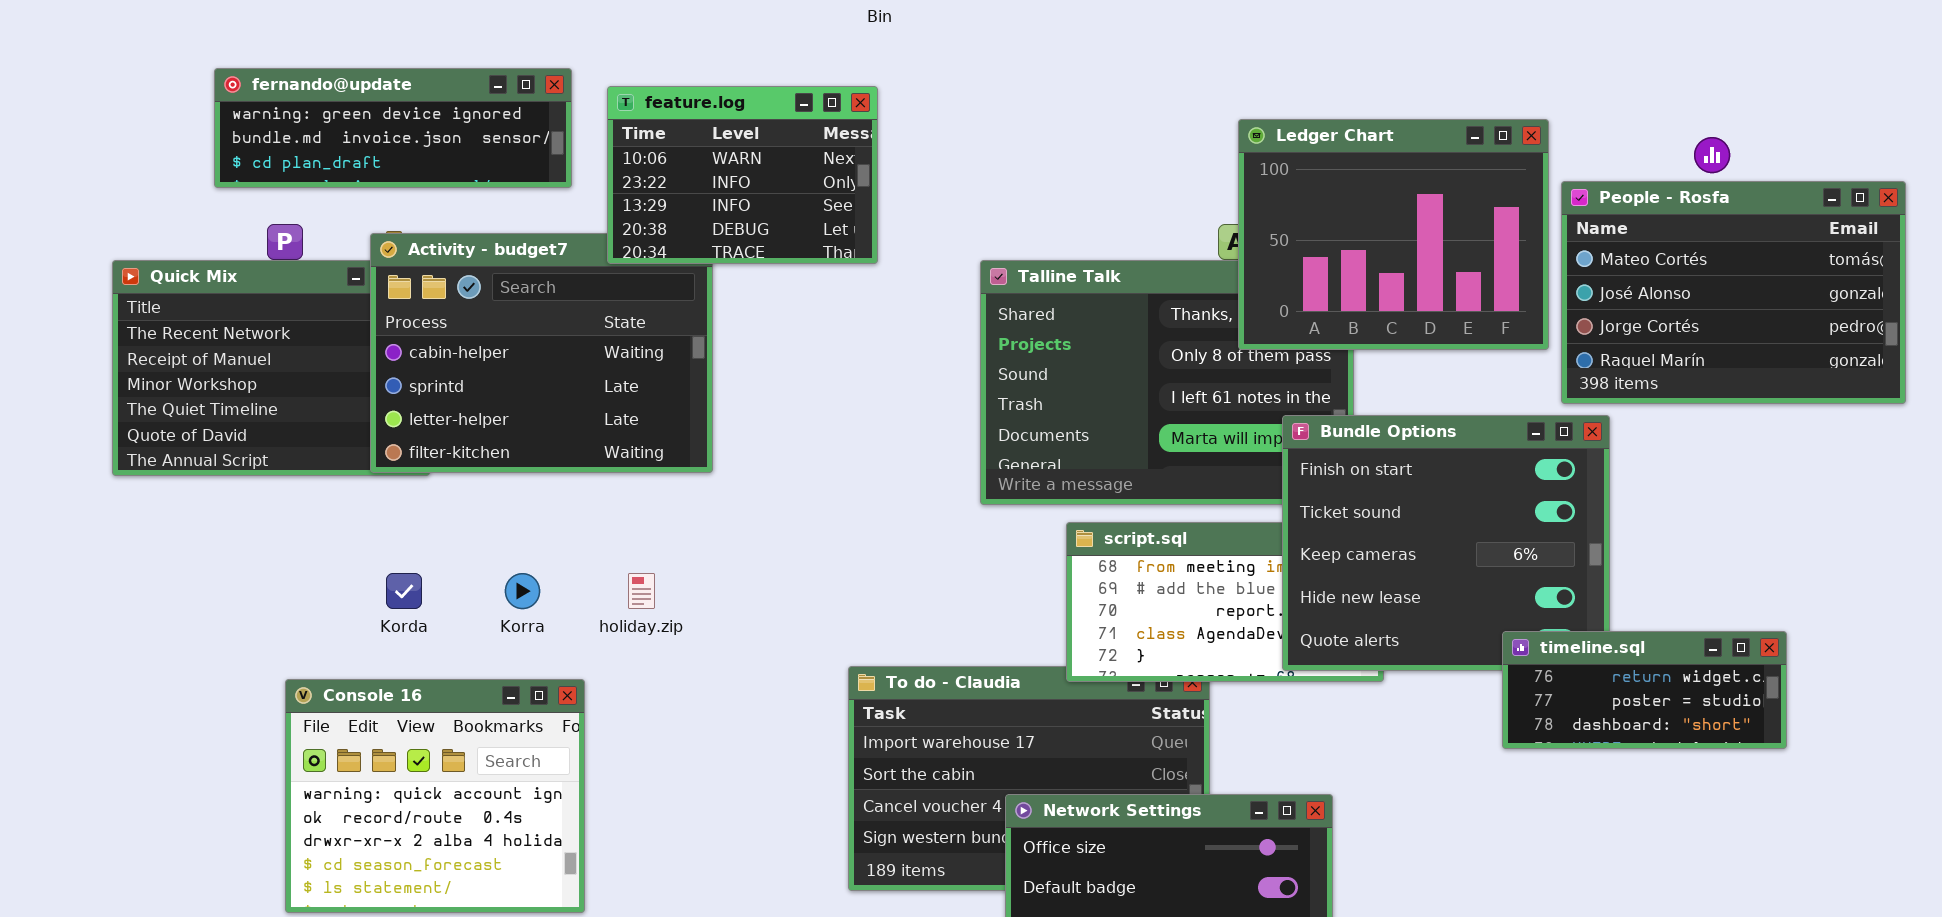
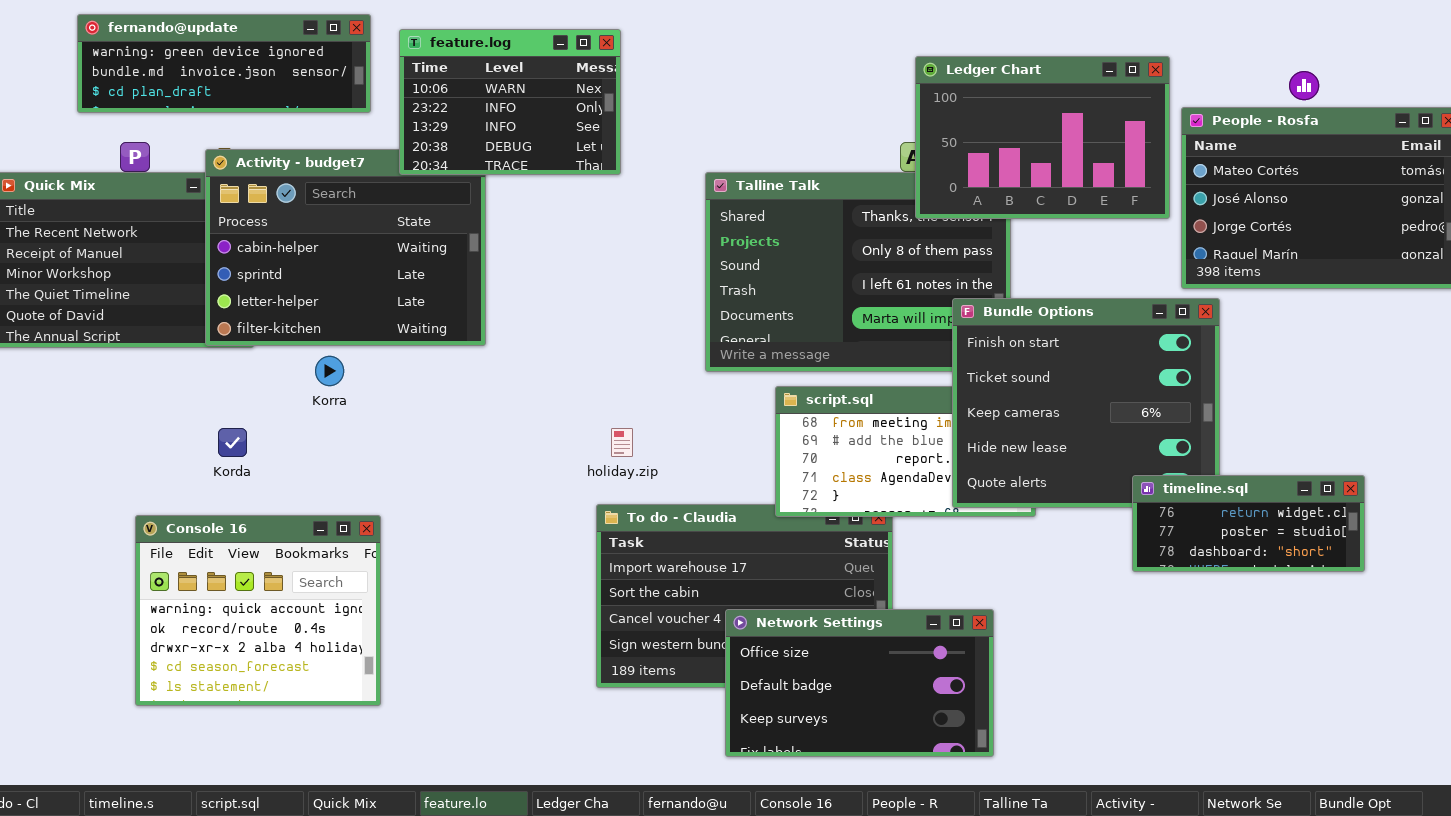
Ledger Chart: [1238,119,1549,350] -> [915,56,1170,219], resized
Korra: [505,573,540,609] -> [315,356,344,386], moved
holiday.zip: [628,573,655,609] -> [611,428,633,457], moved

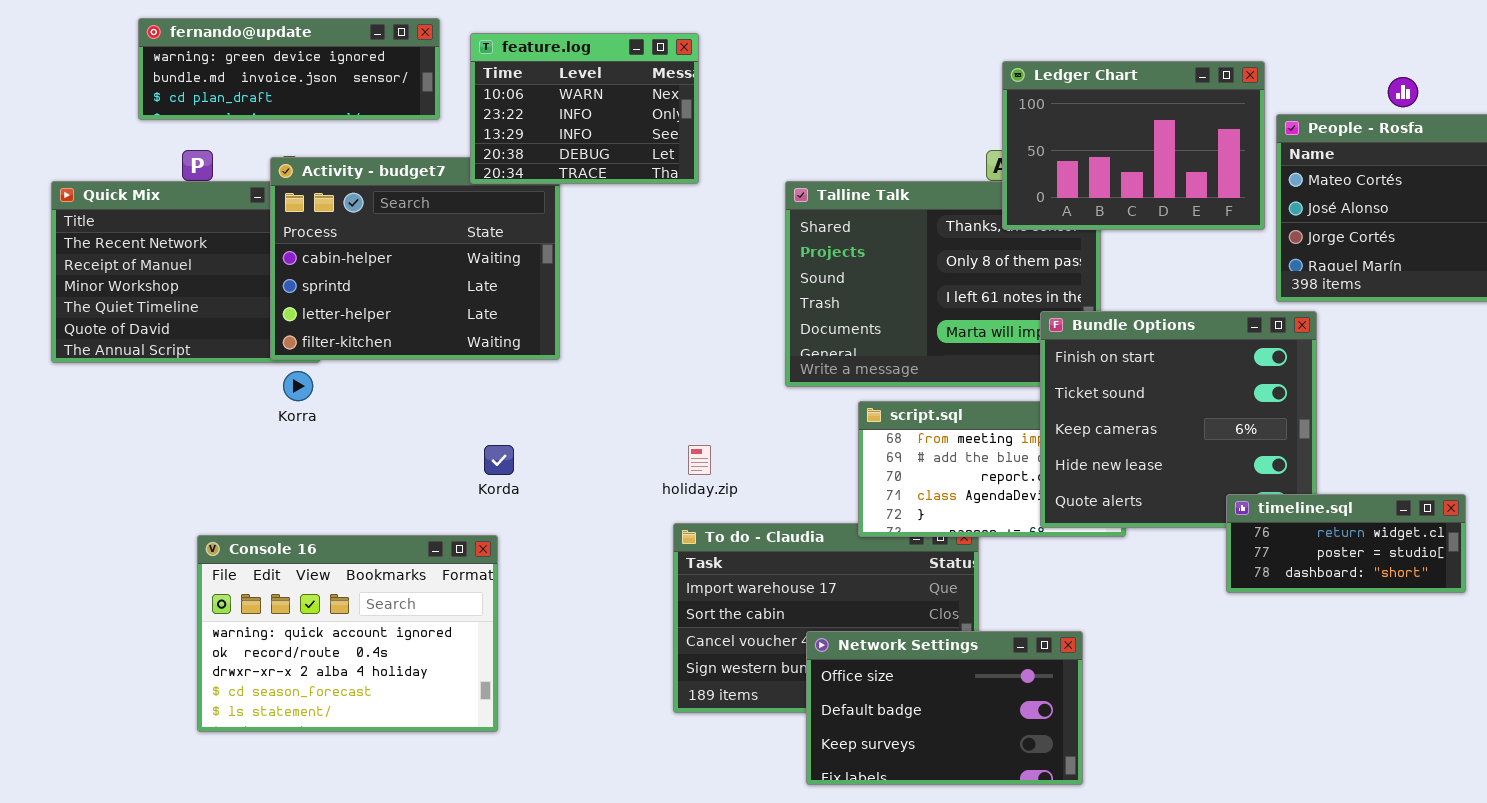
Korra: [315,356,344,386] -> [283,371,313,401], moved
Korda: [218,428,247,457] -> [484,445,514,475], moved
Console 16: [135,515,381,706] -> [197,535,498,732], resized

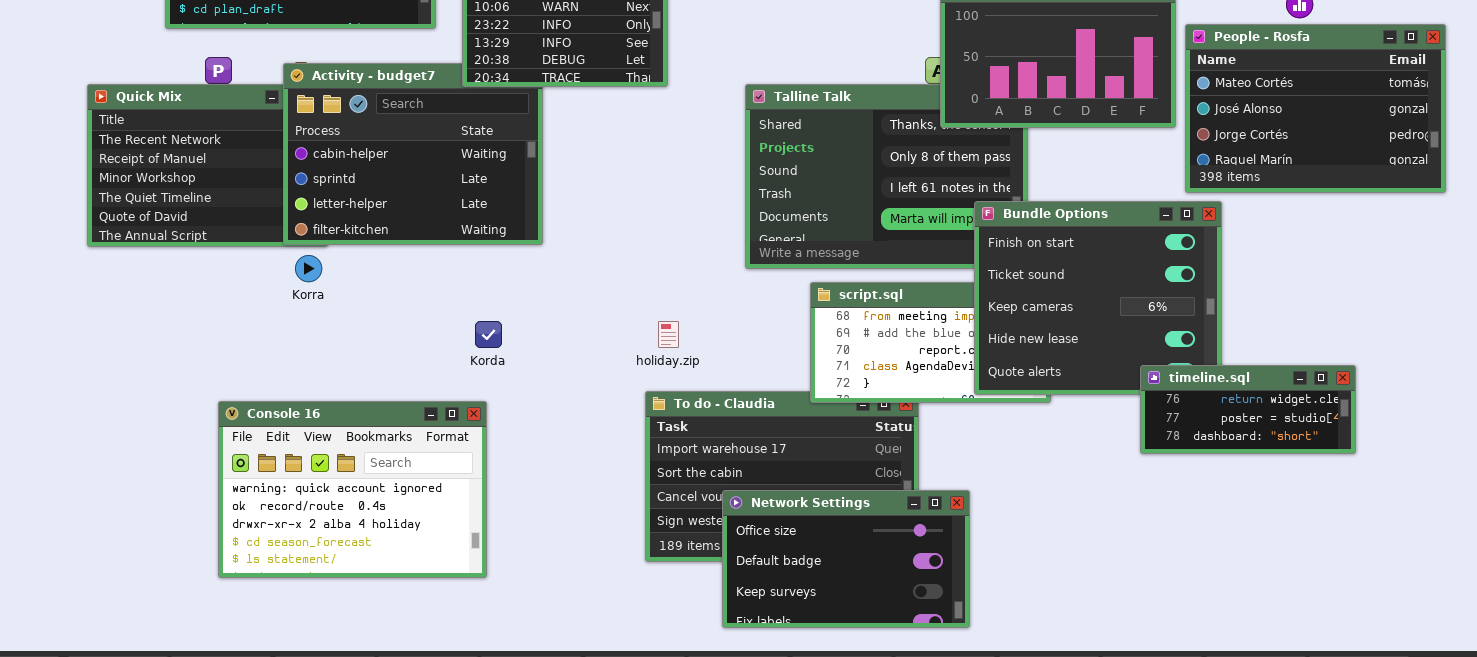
Network Settings: [806,631,1083,785] -> [722,490,970,628], moved

